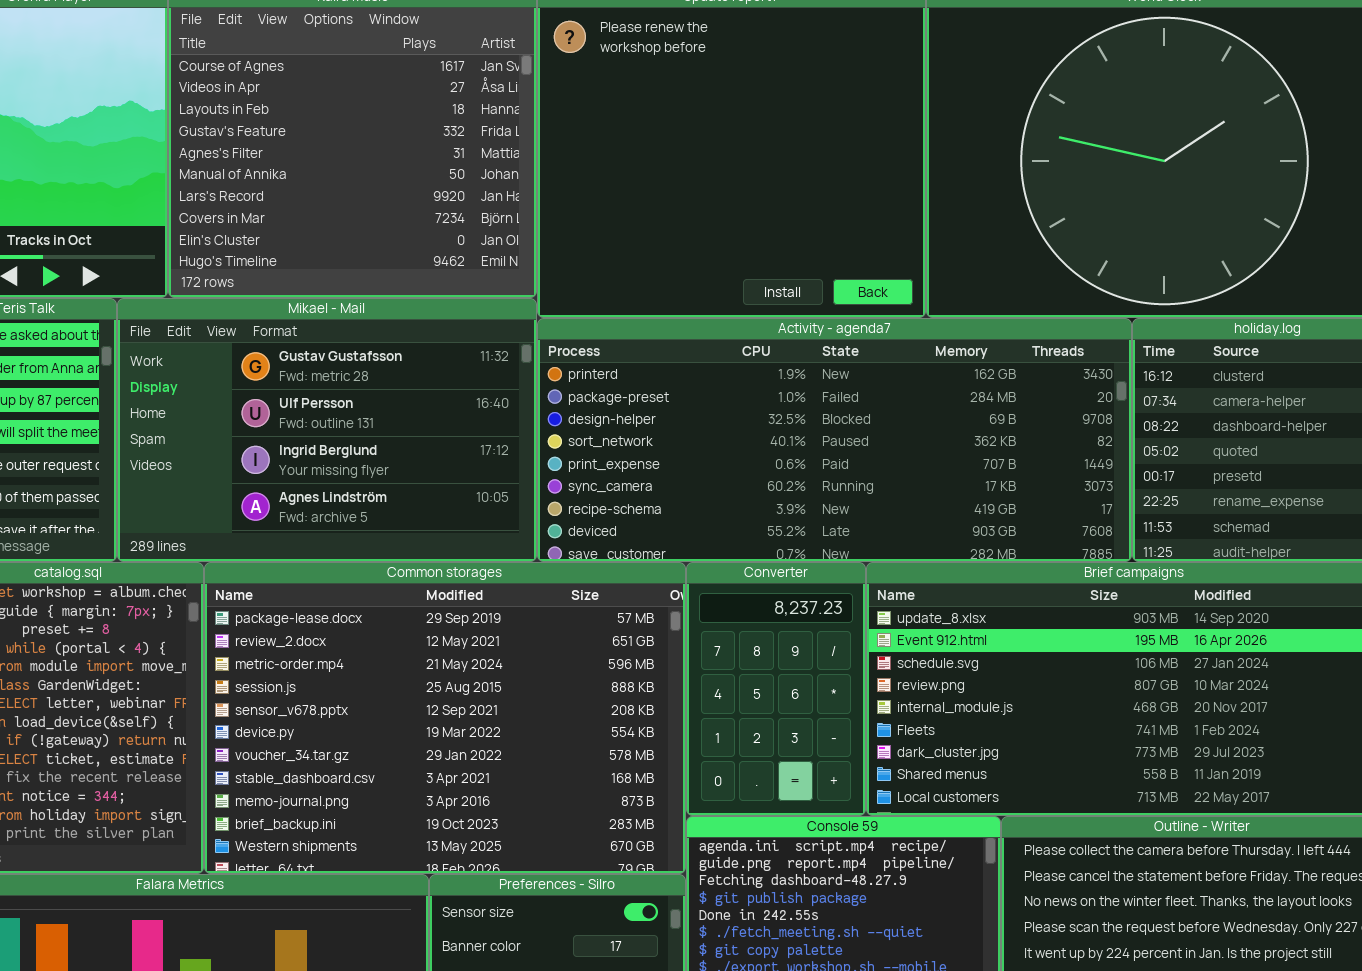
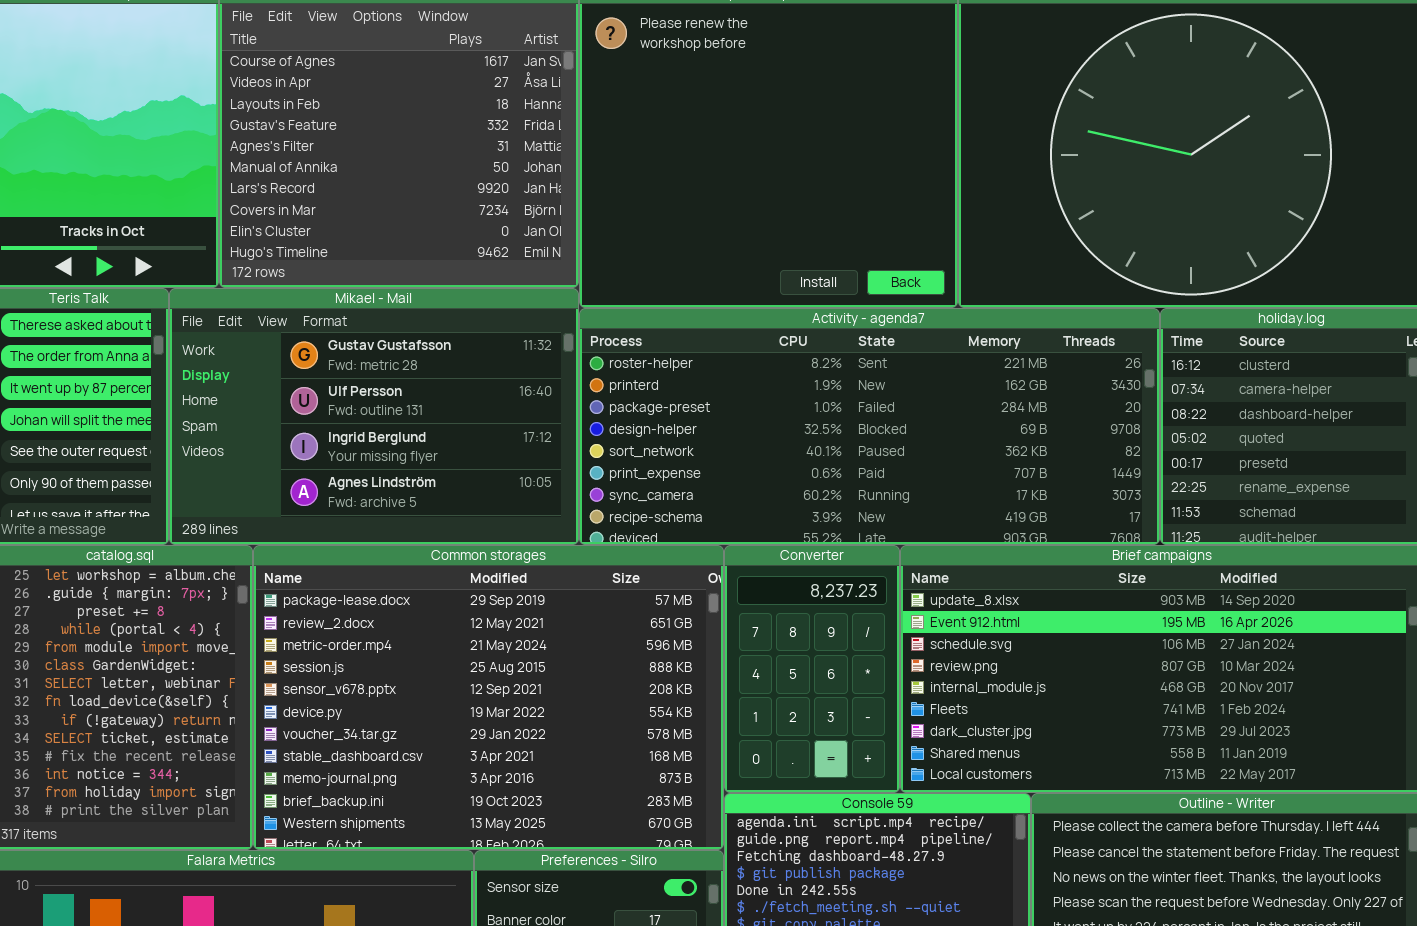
Activity - agenda7: [537,318,1132,562] -> [579,308,1160,545], scrolled up 1 row

